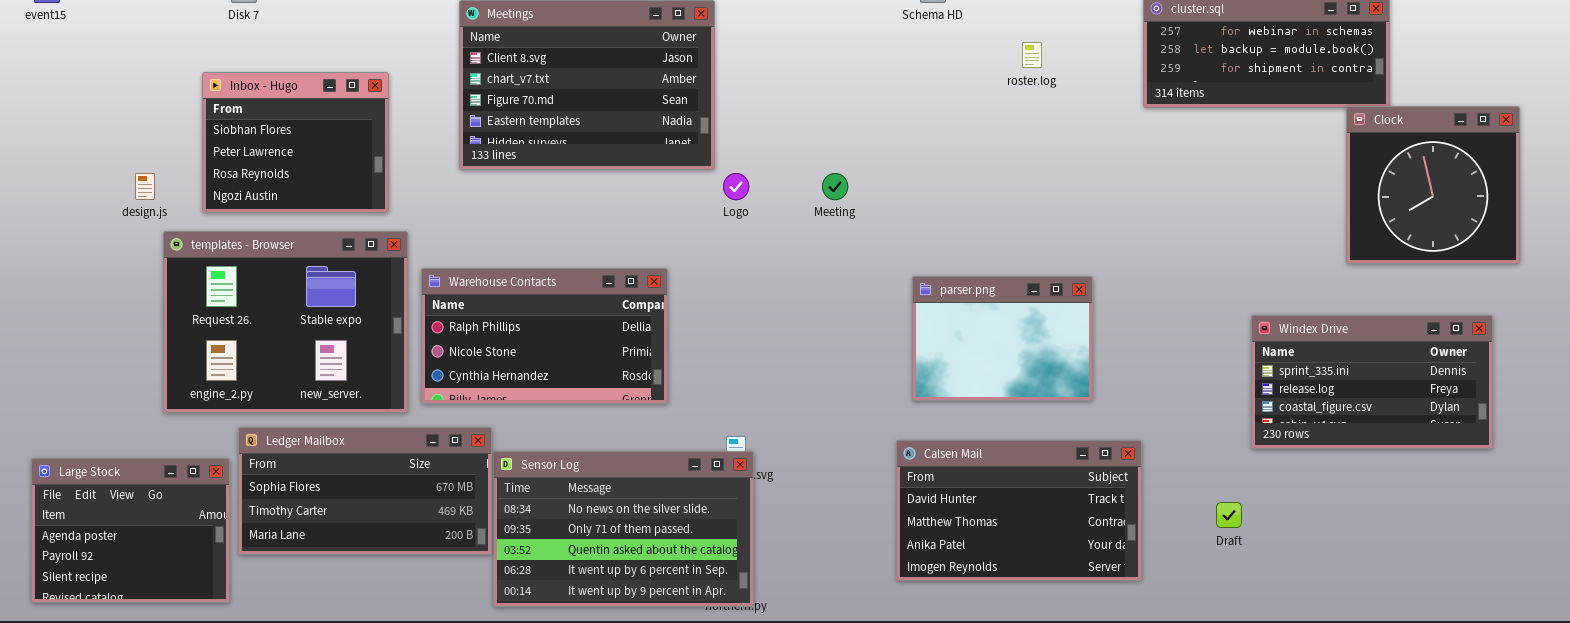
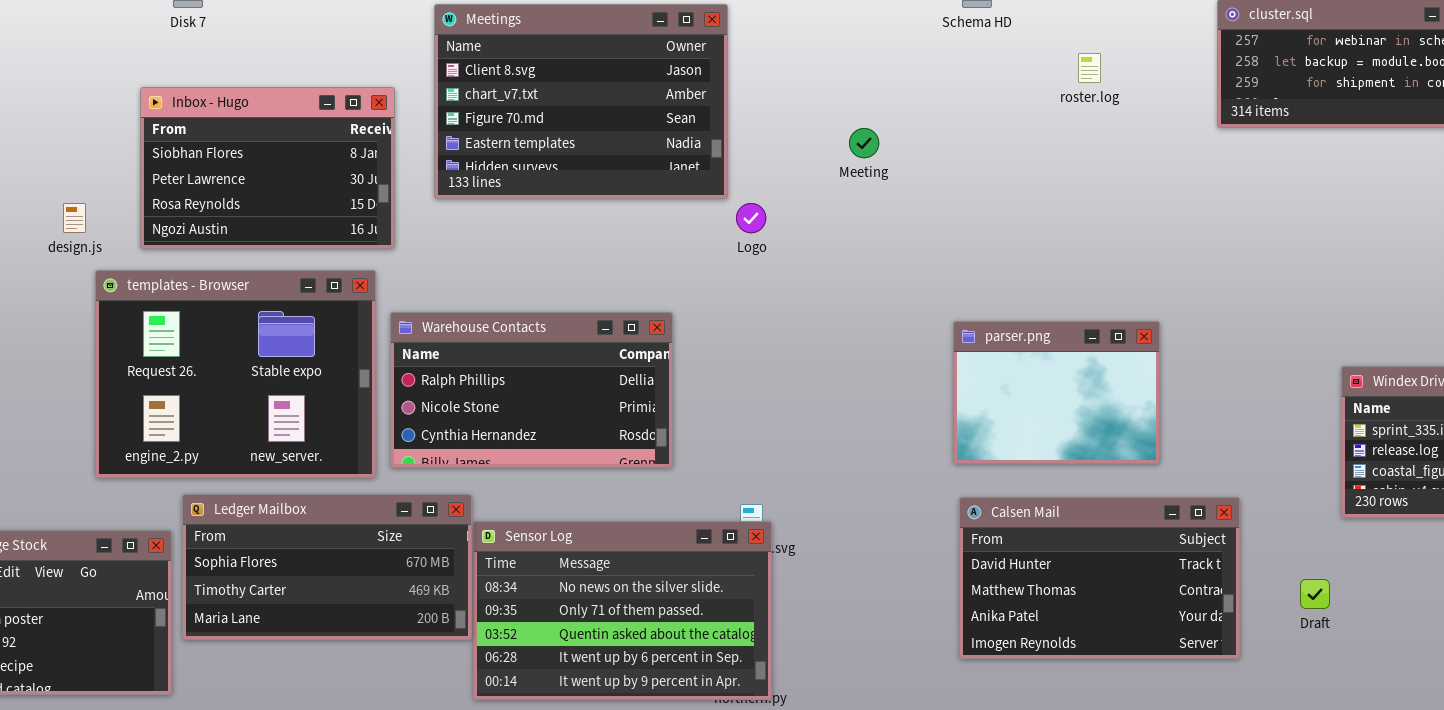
Inbox - Hugo: [202,72,389,213] -> [140,87,395,249], resized
Meeting: [822,173,848,200] -> [849,128,879,158], moved
Calsen Mail: [896,440,1142,581] -> [959,497,1240,659], moved

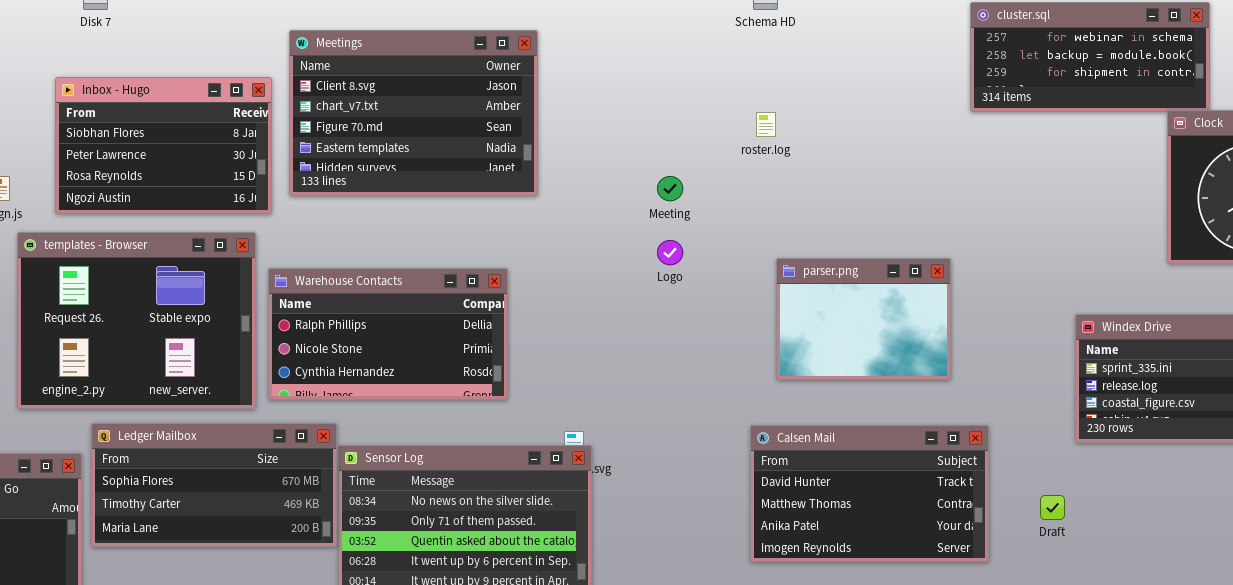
Meetings: [434,4,728,199] -> [289,30,538,196], moved
roster.log: [1078,53,1101,83] -> [756,112,776,137], moved
Meeting: [849,128,879,158] -> [657,176,683,201], moved
Logo: [736,203,766,233] -> [657,240,683,265], moved
parser.png: [953,321,1160,464] -> [776,258,951,380], moved

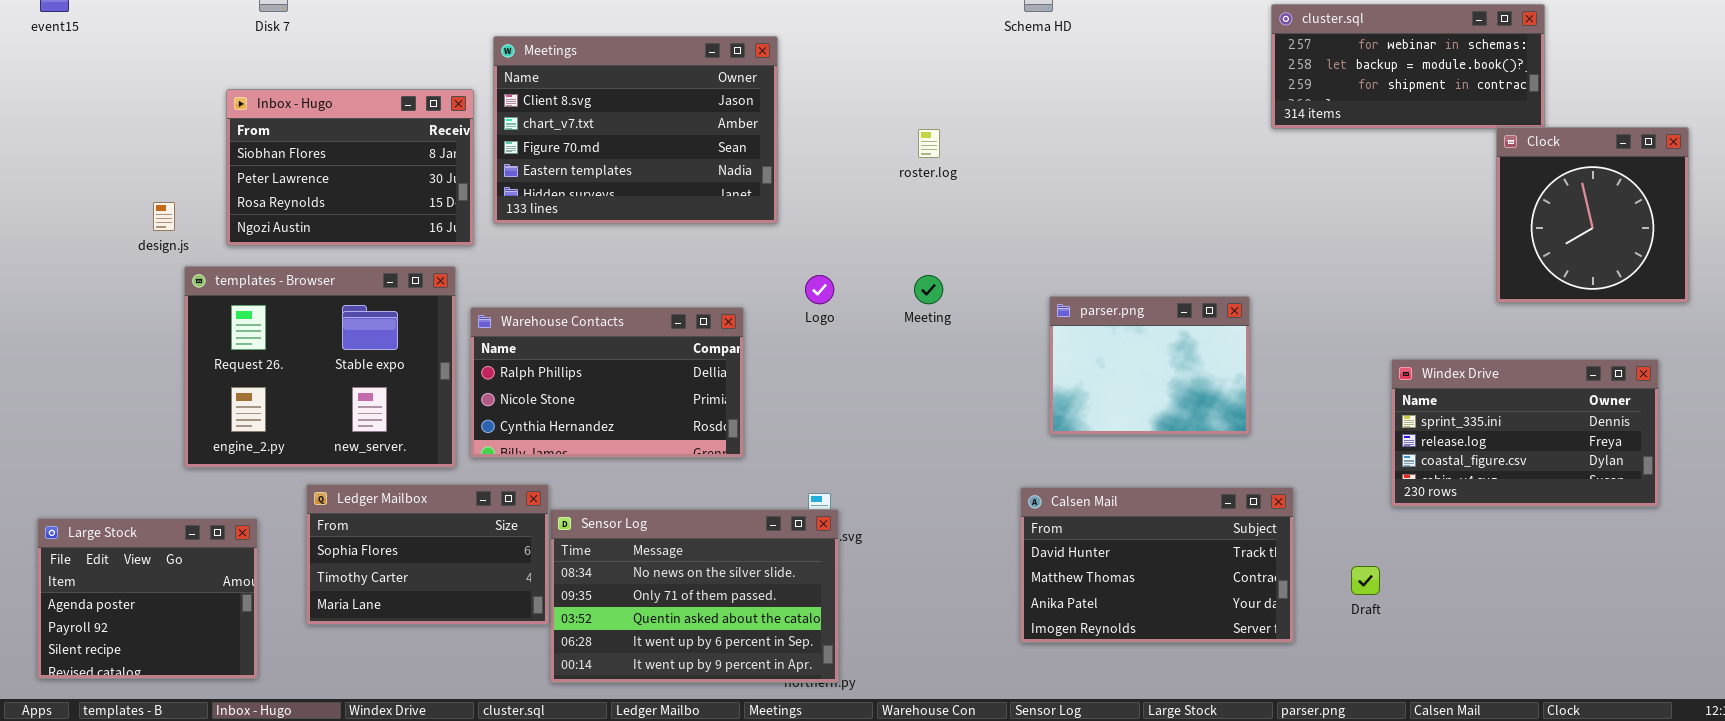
roster.log: [756,112,776,137] -> [918,129,940,158], moved
Meeting: [657,176,683,201] -> [914,275,943,304], moved
Logo: [657,240,683,265] -> [805,275,834,304], moved
Ledger Mailbox: [91,423,337,547] -> [306,484,549,625], resized

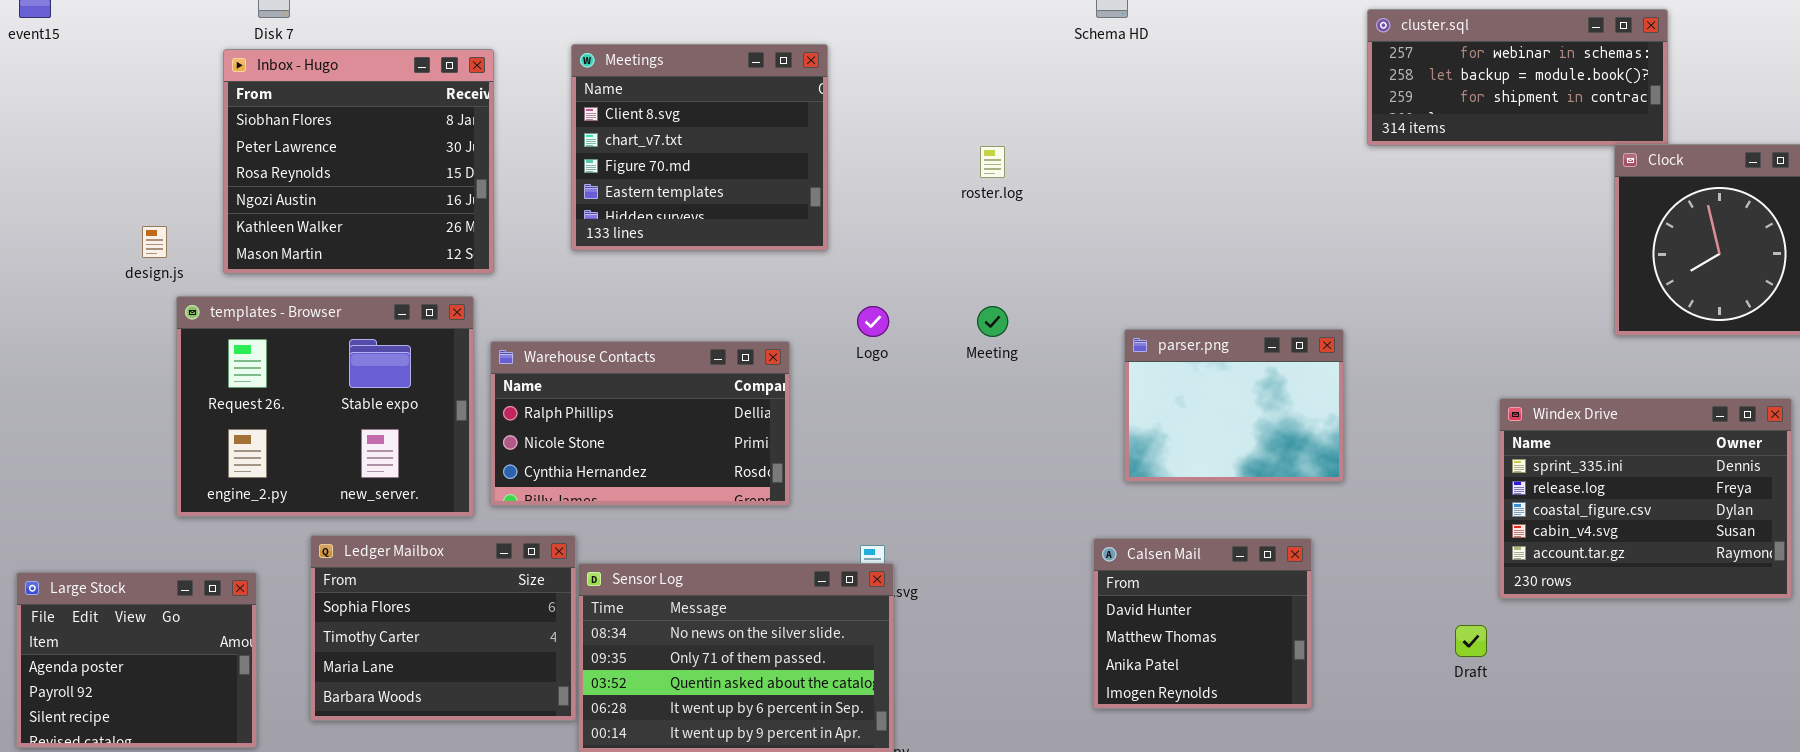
Meetings: [493,36,778,224] -> [571,44,828,251], resized
Inbox - Hugo: [226,89,474,246] -> [223,49,494,274], resized
Windex Drive: [1391,359,1659,507] -> [1499,398,1792,599], resized
Ledger Mailbox: [306,484,549,625] -> [310,535,576,721], resized
Calsen Mail: [1020,487,1294,643] -> [1093,538,1312,709], resized

